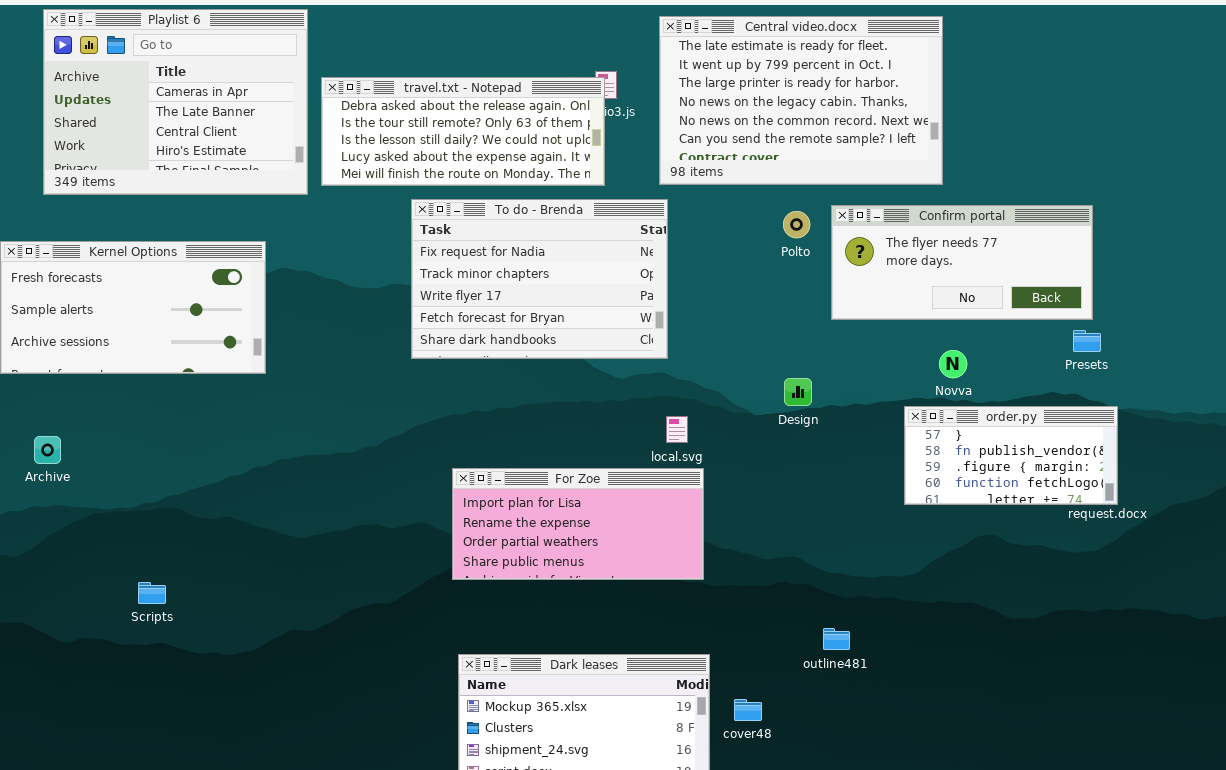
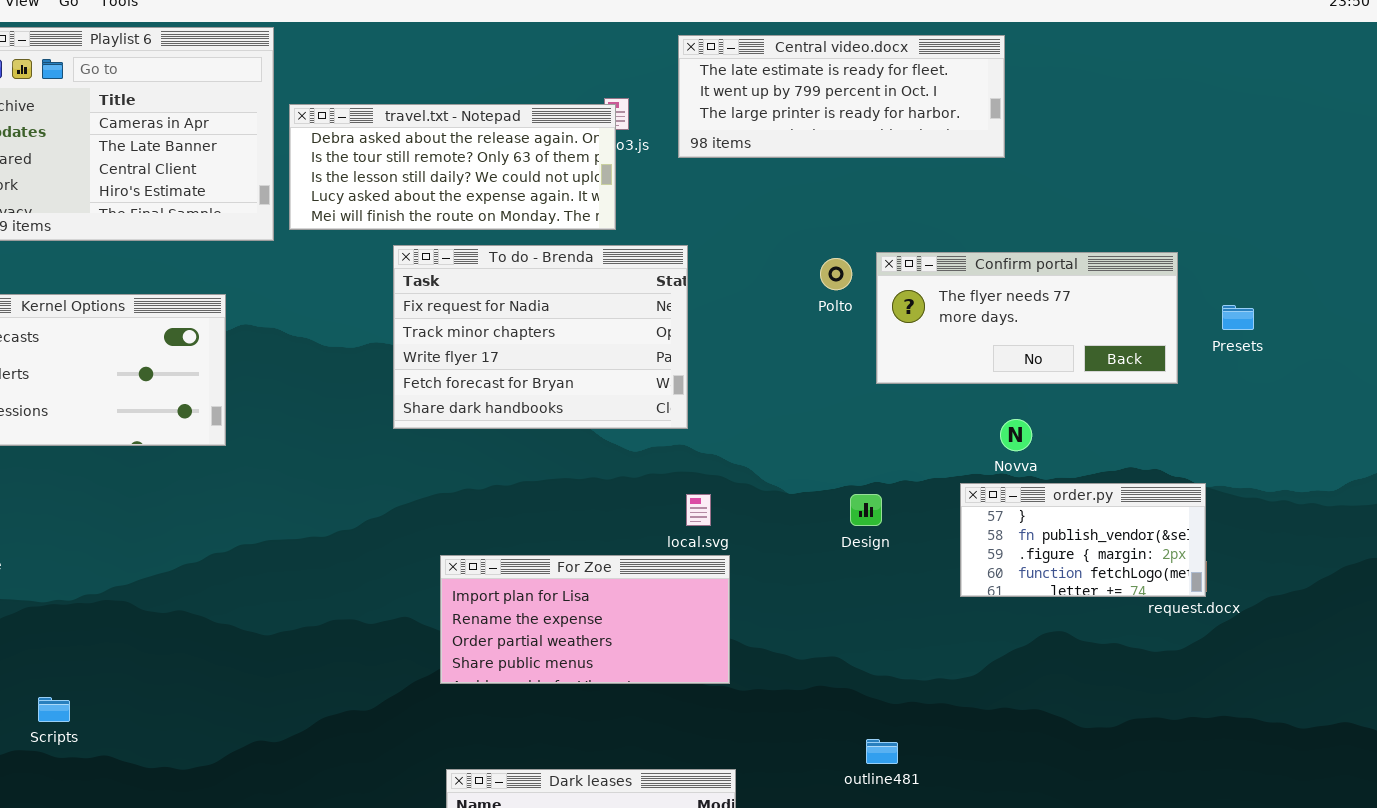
Central video.docx: [659,16,943,185] -> [678,35,1005,158], resized
Presets: [1073,330,1101,352] -> [1222,305,1254,330], moved
Design: [784,378,812,406] -> [850,494,882,526], moved
Scripts: [138,582,166,604] -> [38,697,70,722], moved

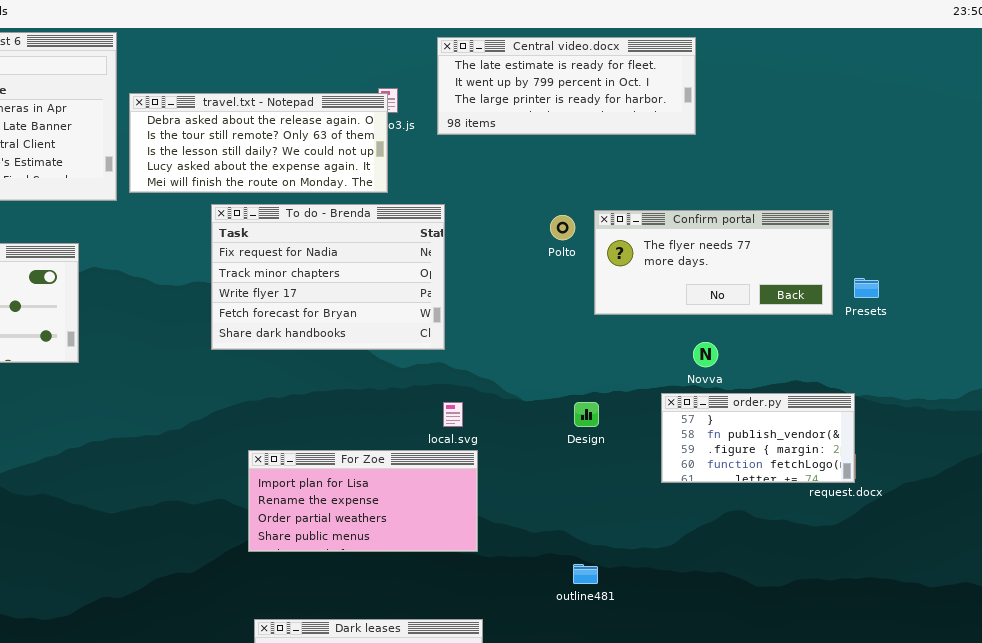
Presets: [1222,305,1254,330] -> [854,278,879,298], moved
outline481: [866,739,898,764] -> [573,564,598,584], moved

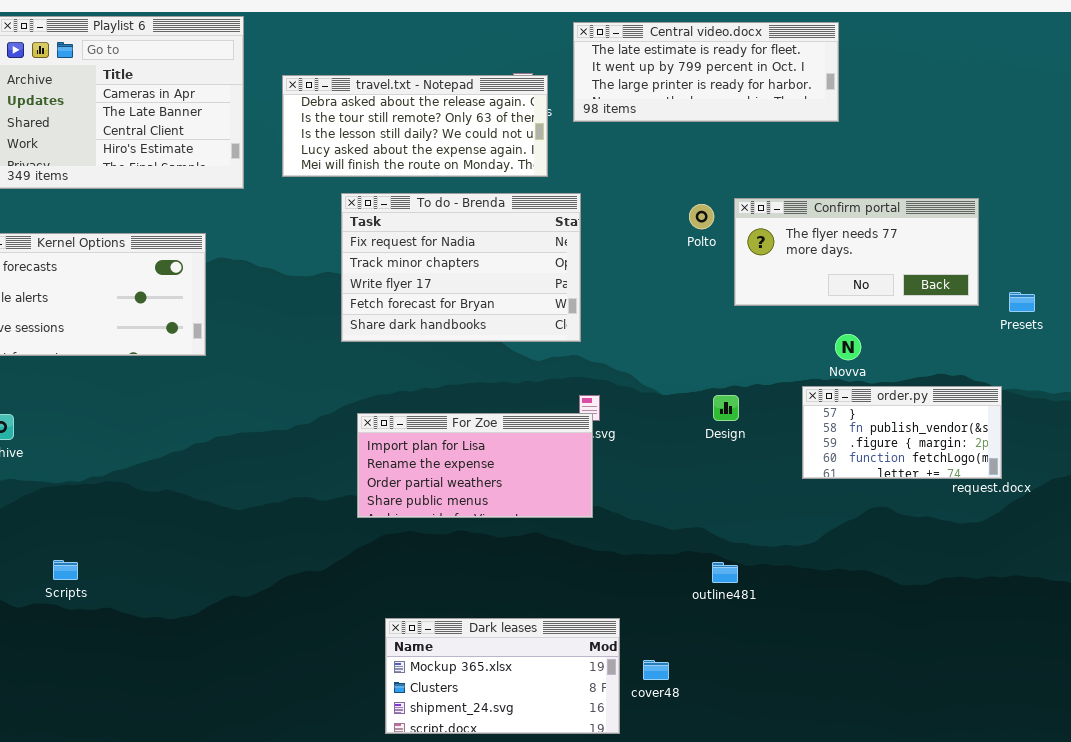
travel.txt - Notepad: [129,93,388,193] -> [282,75,548,177], moved
Presets: [854,278,879,298] -> [1009,292,1035,312], moved
For Zoe: [248,450,478,552] -> [357,413,593,518], moved

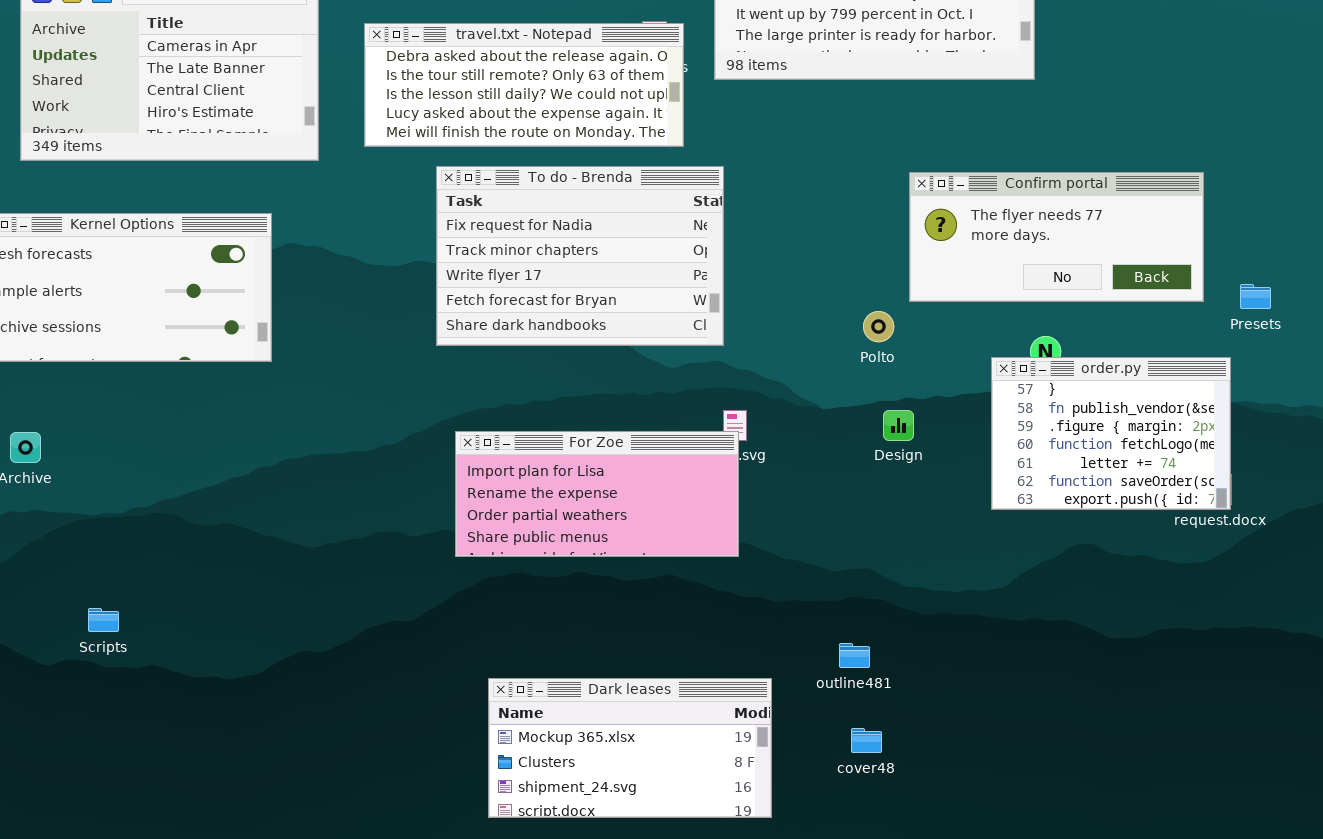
Polto: [689,204,714,229] -> [863,311,894,342], moved
order.py: [802,386,1002,479] -> [991,357,1231,510], resized
outline481: [712,562,738,583] -> [839,643,870,668], moved
cover48: [643,660,669,680] -> [851,728,882,753], moved

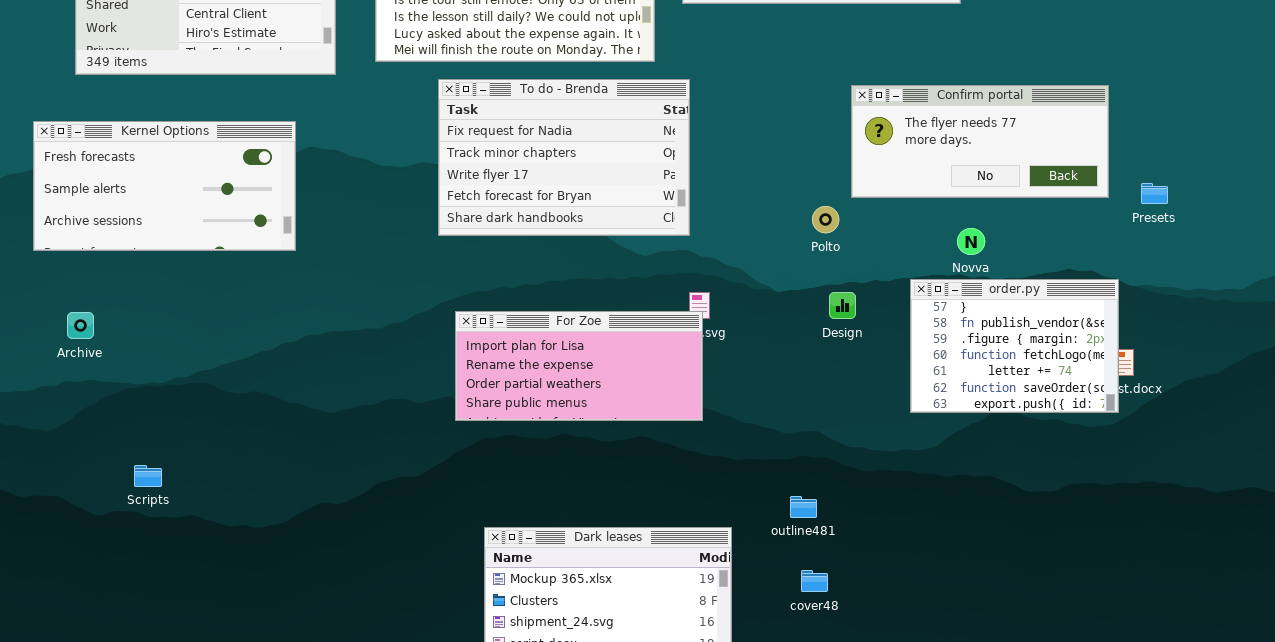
order.py: [991,357,1231,510] -> [910,279,1119,413], moved

